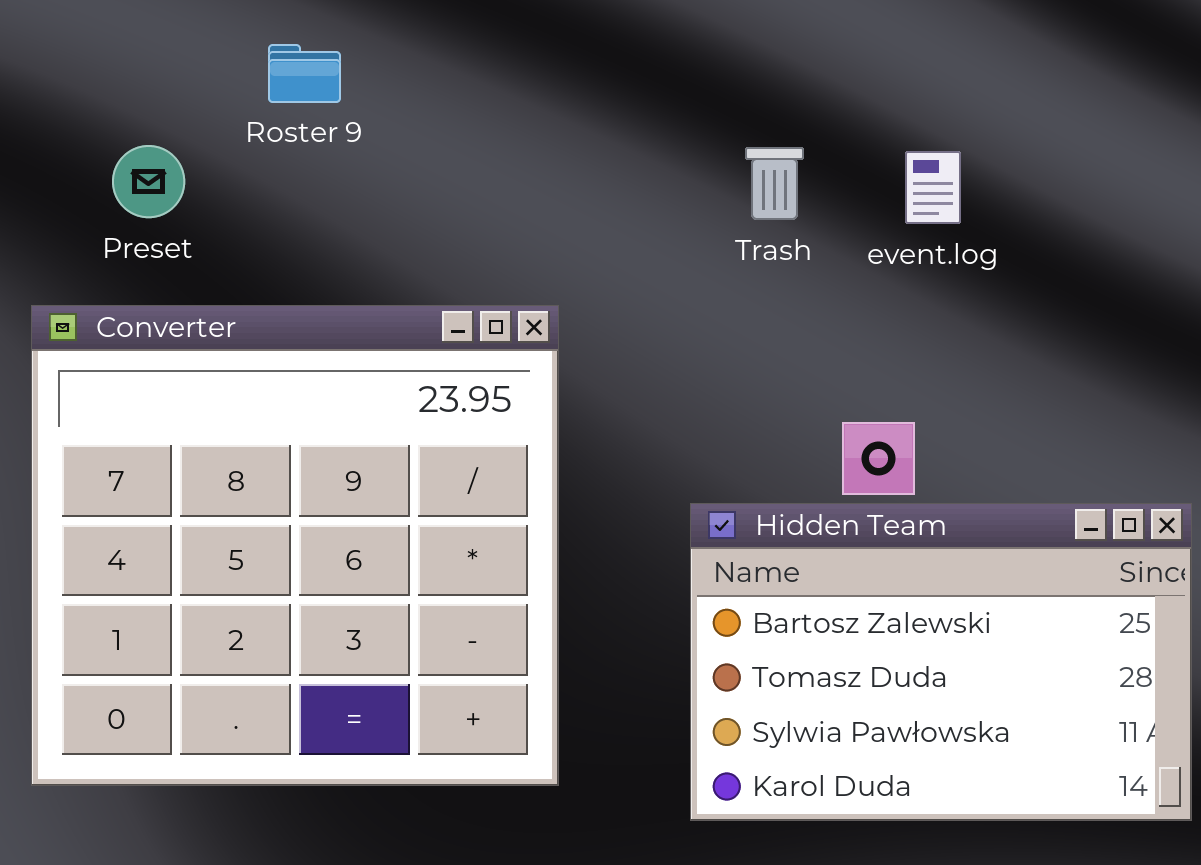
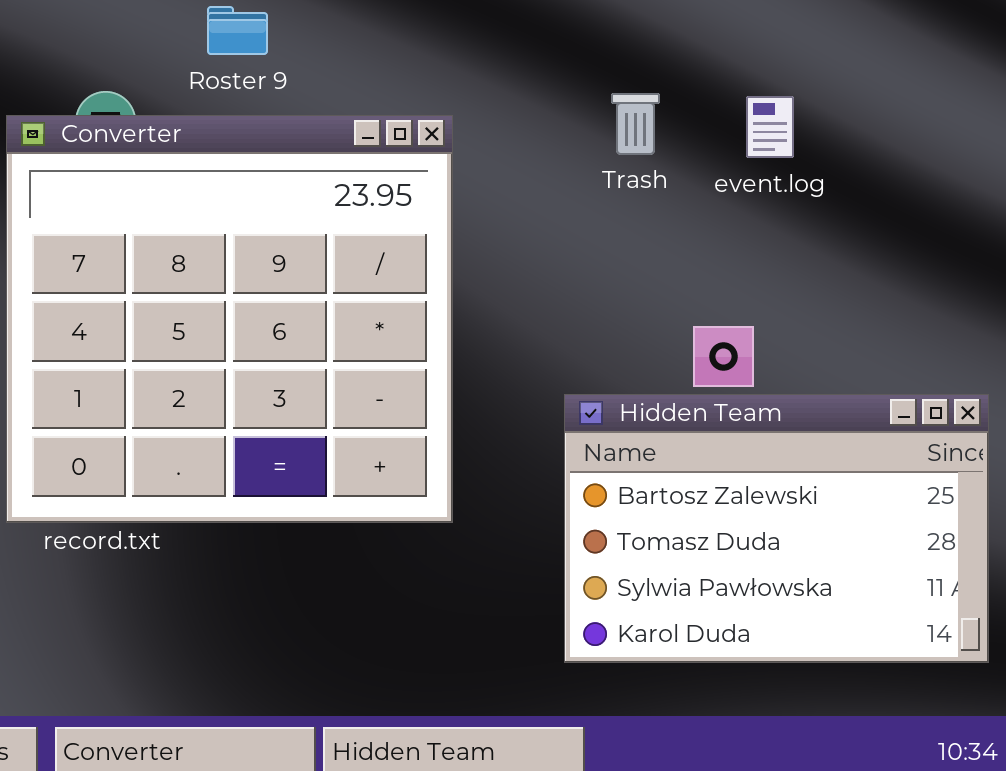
Converter: [31,305,559,786] -> [6,115,453,523], moved

